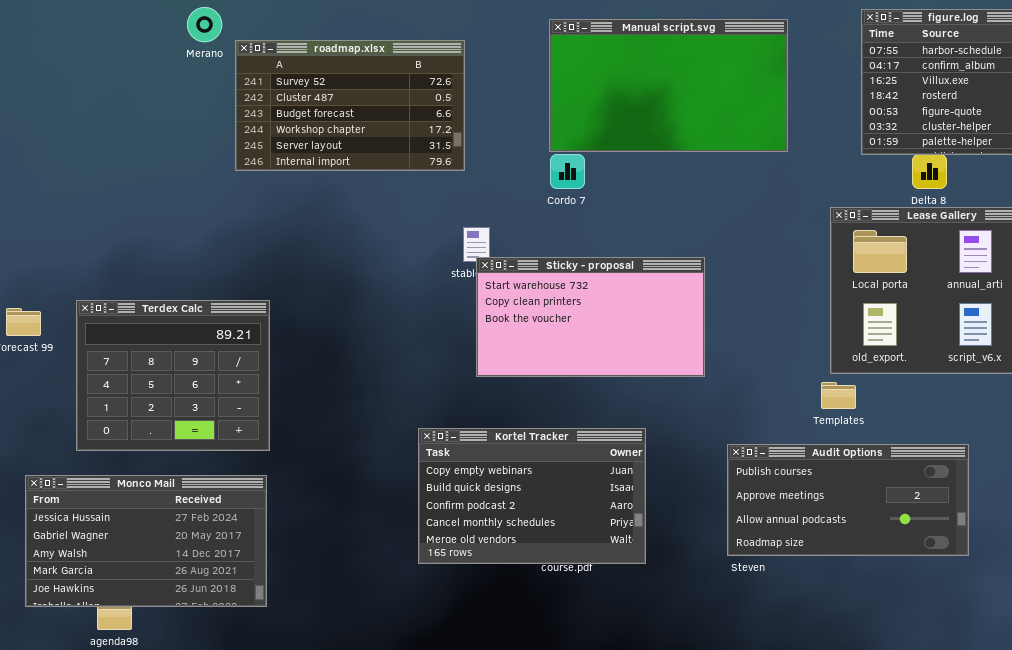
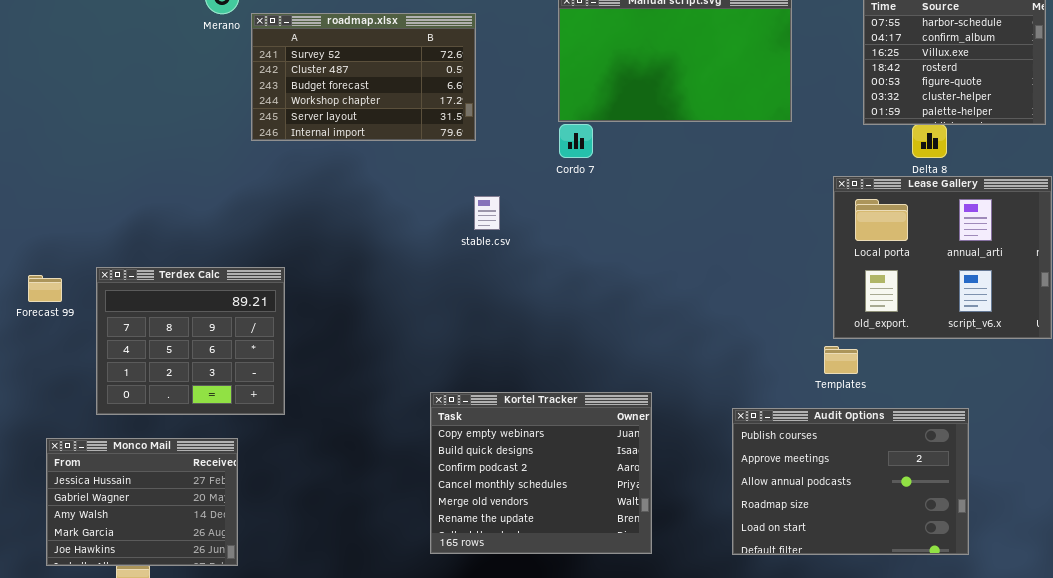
Sticky - proposal: [476,257,705,377] -> none, closed
Kortel Tracker: [418,428,646,564] -> [430,392,652,554], resized
Audit Options: [727,444,969,556] -> [732,408,969,555], resized
Monco Mail: [25,475,267,607] -> [46,438,238,566], resized

